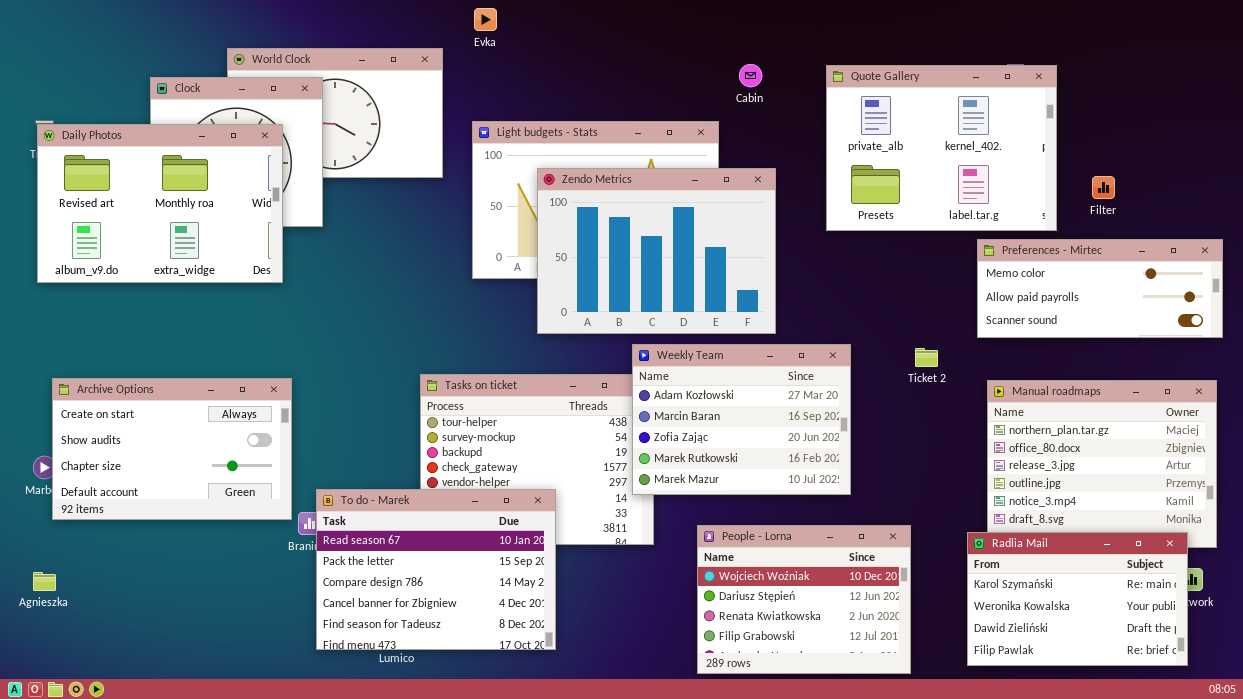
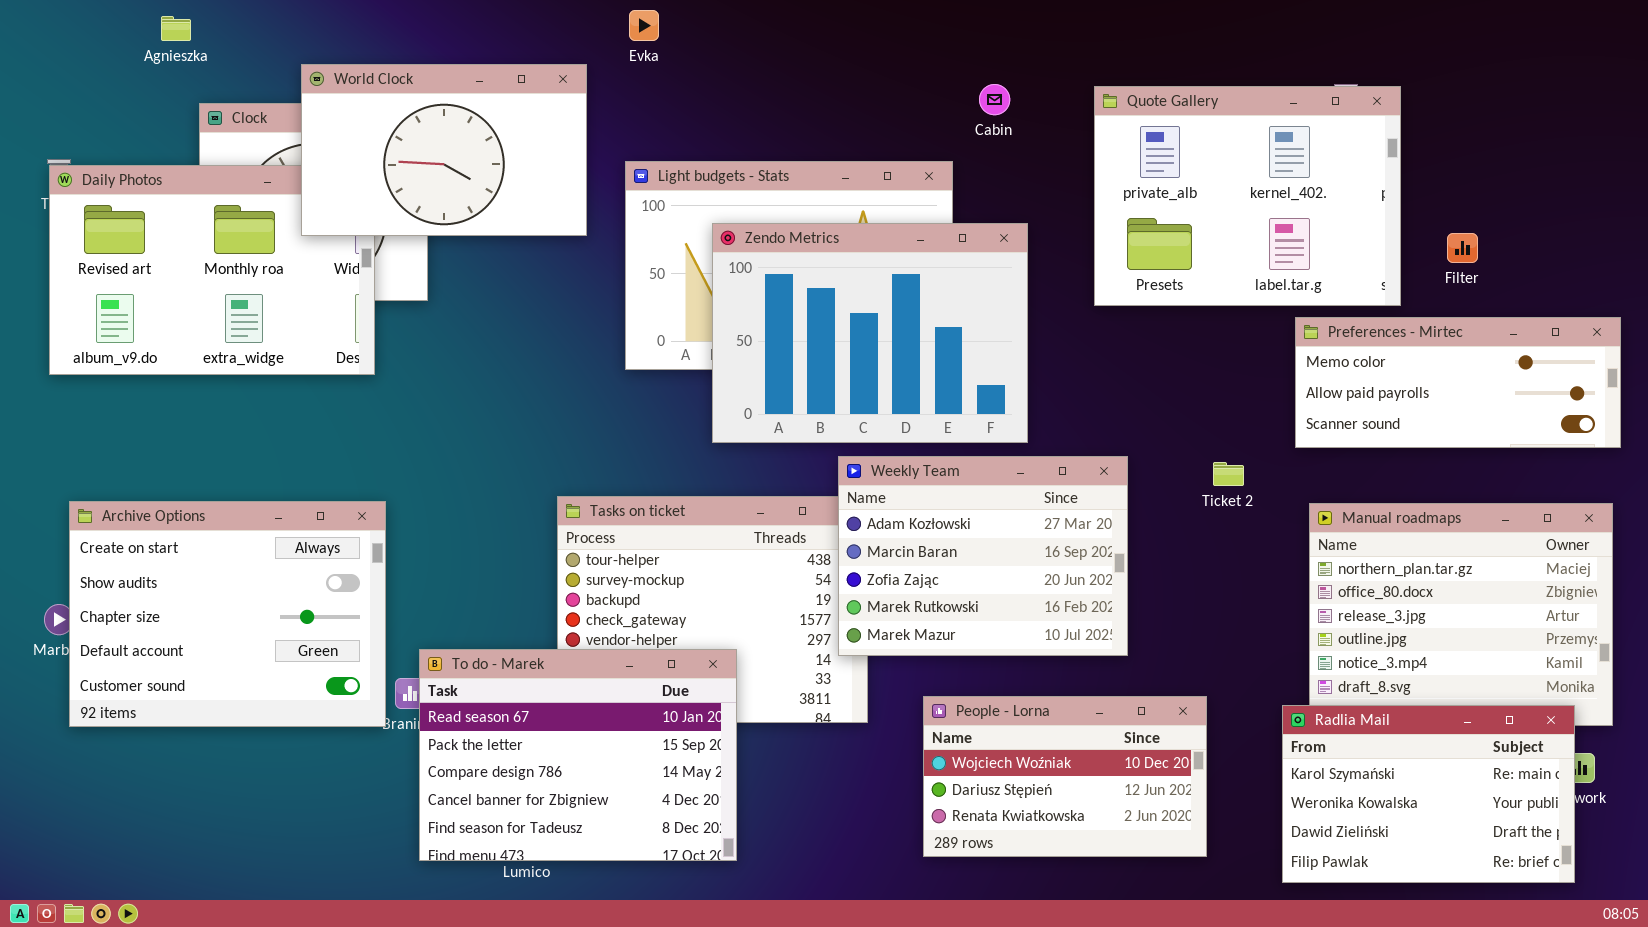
World Clock: [227,48,443,178] -> [301,64,587,236], raised
Archive Options: [52,378,292,520] -> [69,501,386,727], resized
People - Lorna: [697,525,911,674] -> [923,696,1207,857], resized
Agnieszka: [33,572,56,591] -> [161,16,191,41], moved

